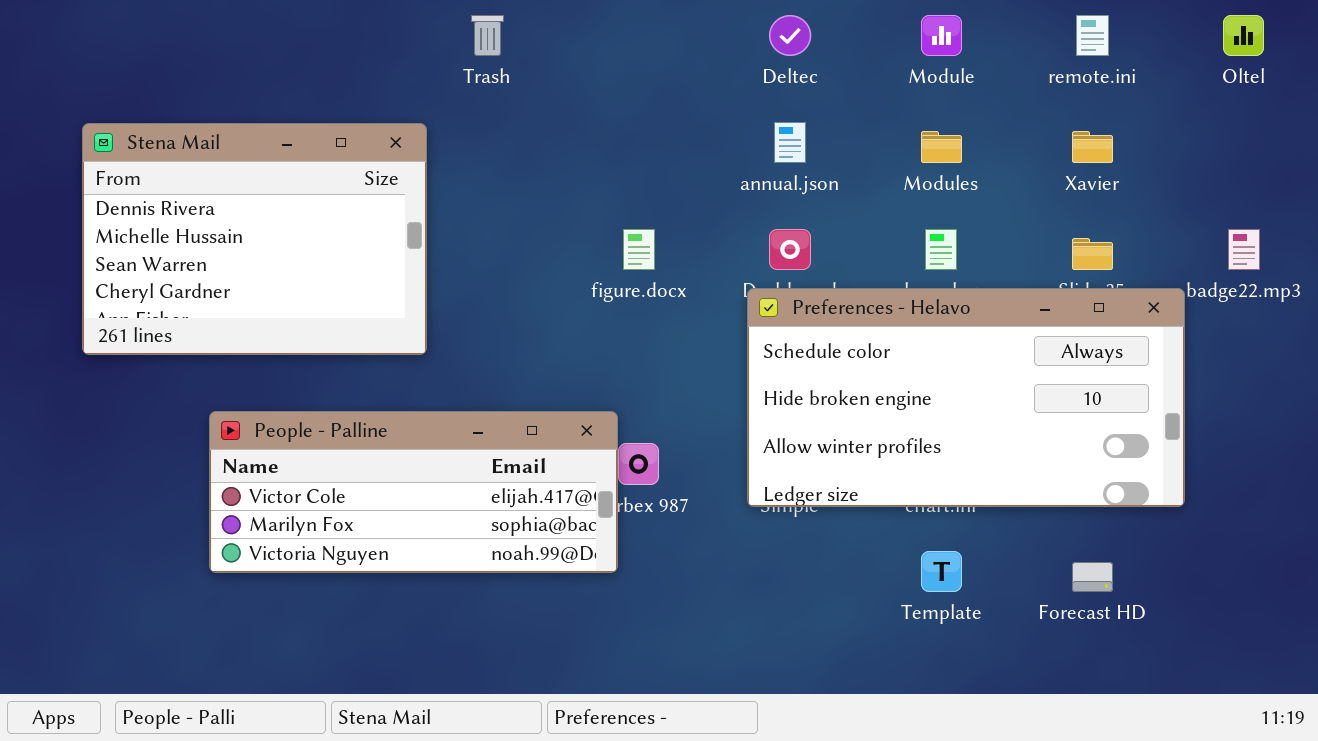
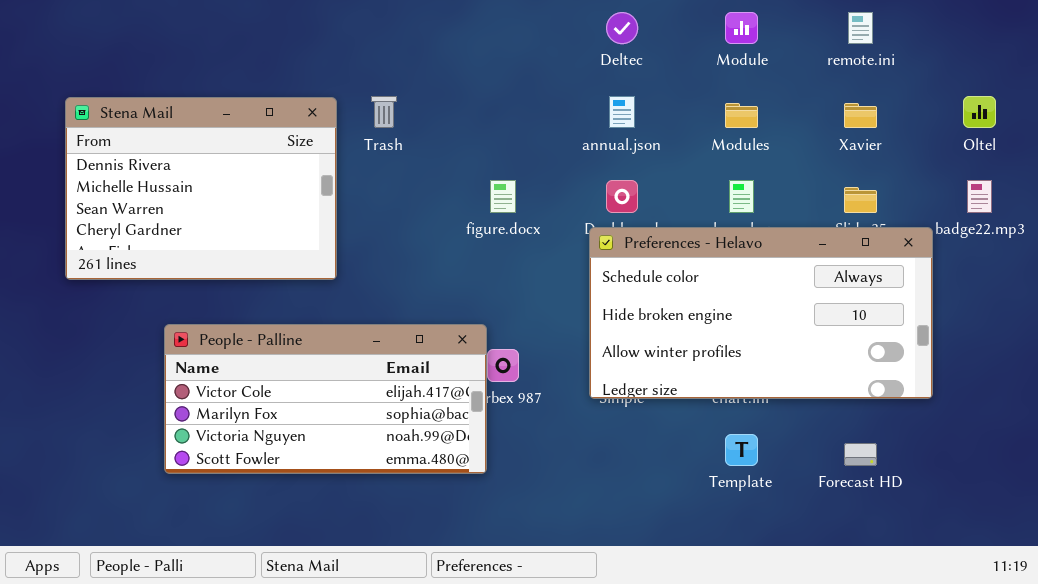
Trash: [471,15,504,56] -> [371,96,397,128], moved
Oltel: [1223,15,1264,56] -> [963,96,996,128], moved
People - Palline: [209,411,618,573] -> [164,324,487,474], resized

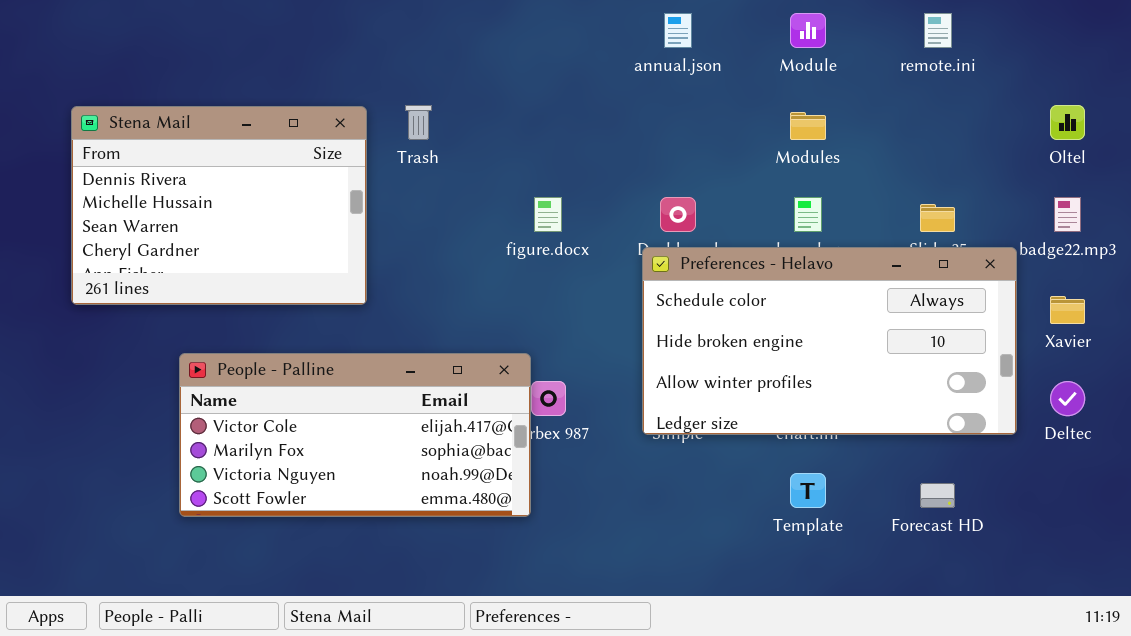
Deltec: [606,12,638,44] -> [1050,381,1085,416], moved
annual.json: [609,96,635,128] -> [664,13,692,48], moved
Xavier: [844,103,877,128] -> [1050,296,1085,324], moved

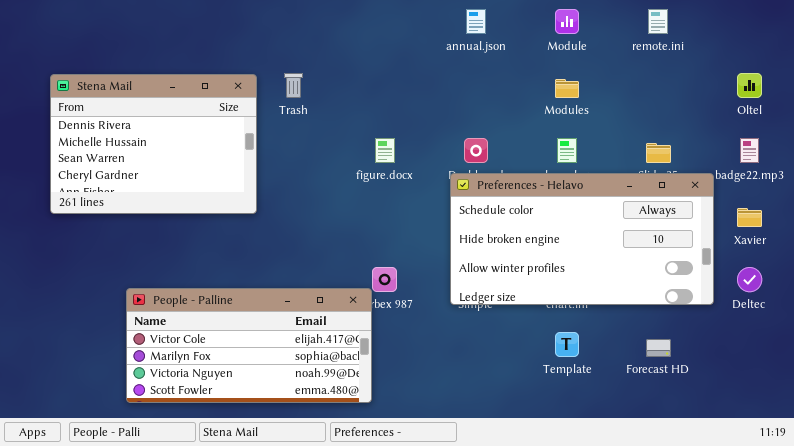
People - Palline: [179,353,531,517] -> [126,288,372,403], moved

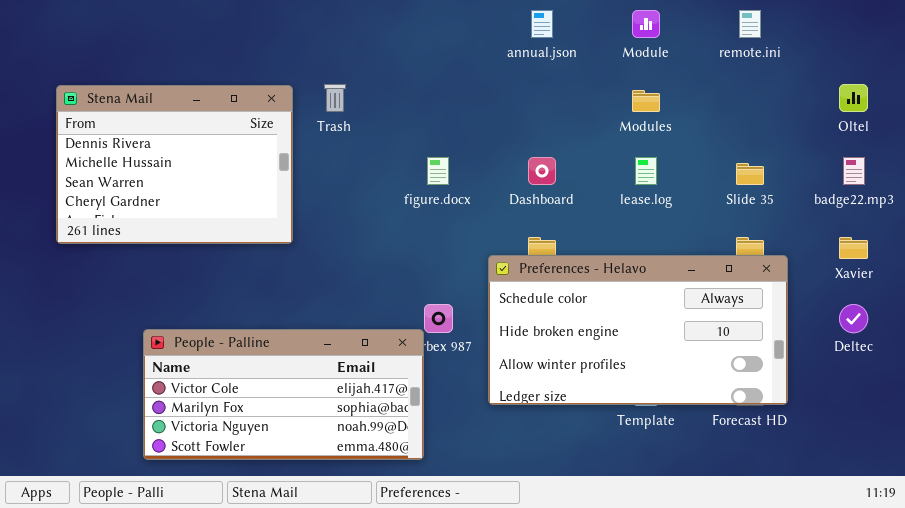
Preferences - Helavo: [450,173,714,305] -> [488,255,788,405], moved

